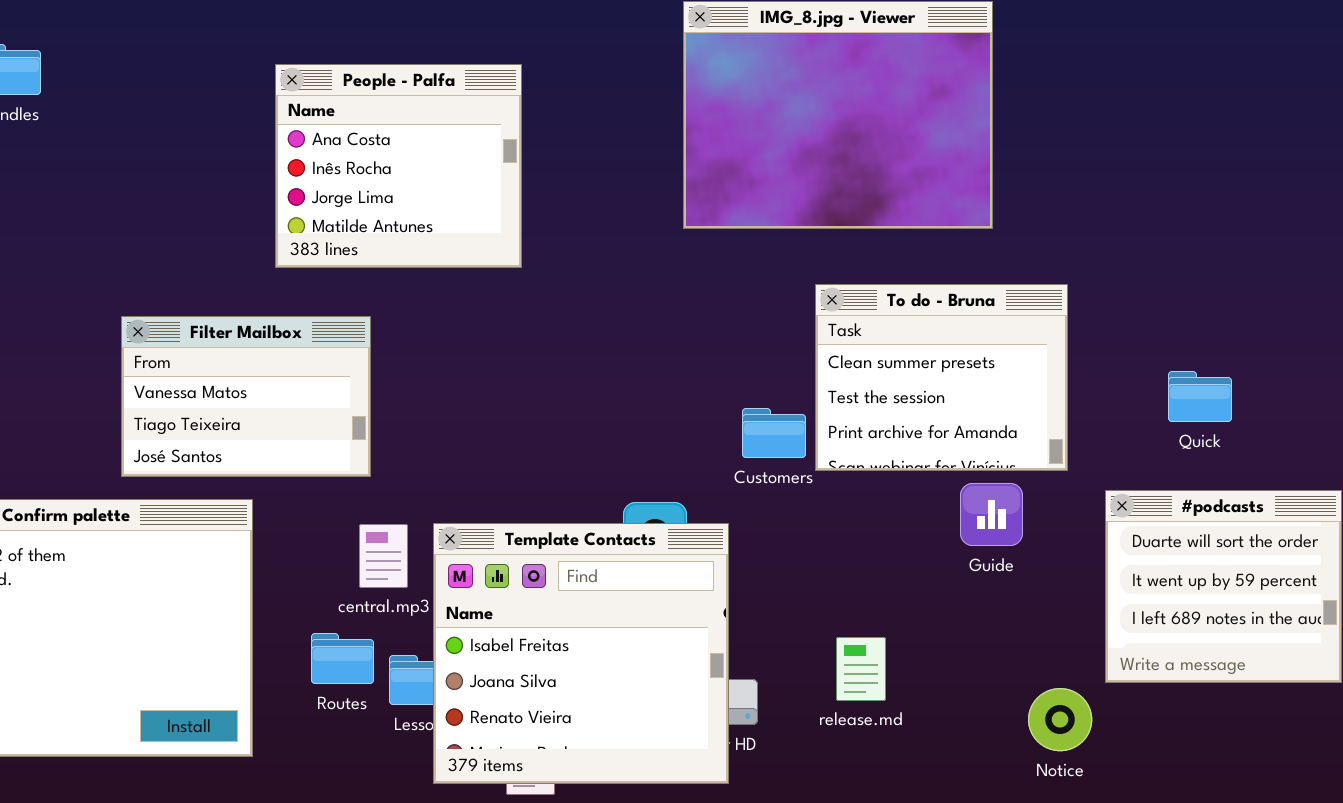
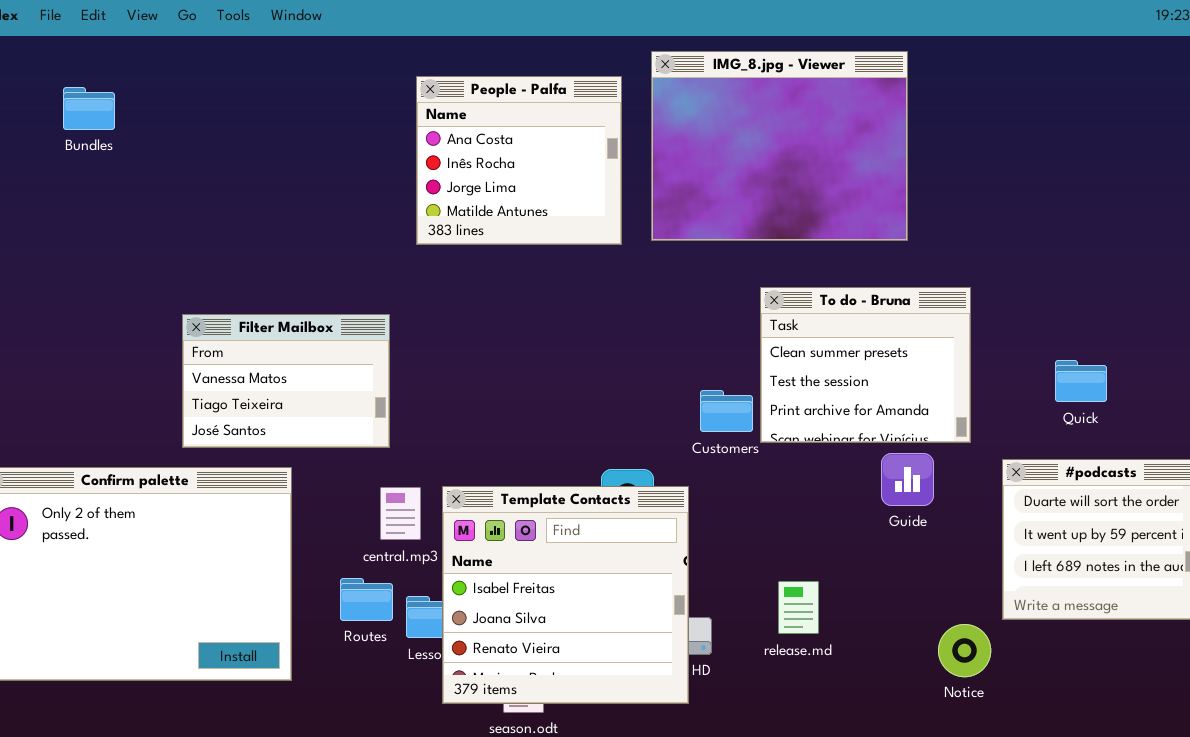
People - Palfa: [275,64,522,268] -> [416,76,622,245], moved

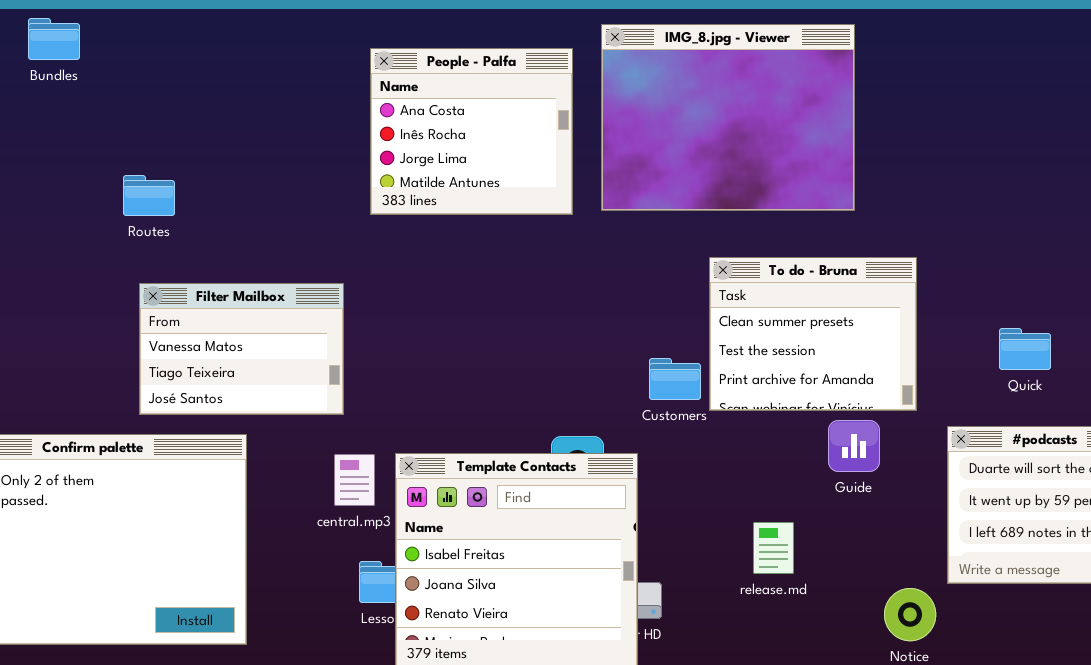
Bundles: [63,87,115,130] -> [28,18,80,60], moved
Routes: [340,578,393,621] -> [123,175,175,216], moved
release.md: [778,581,819,634] -> [753,522,794,574], moved

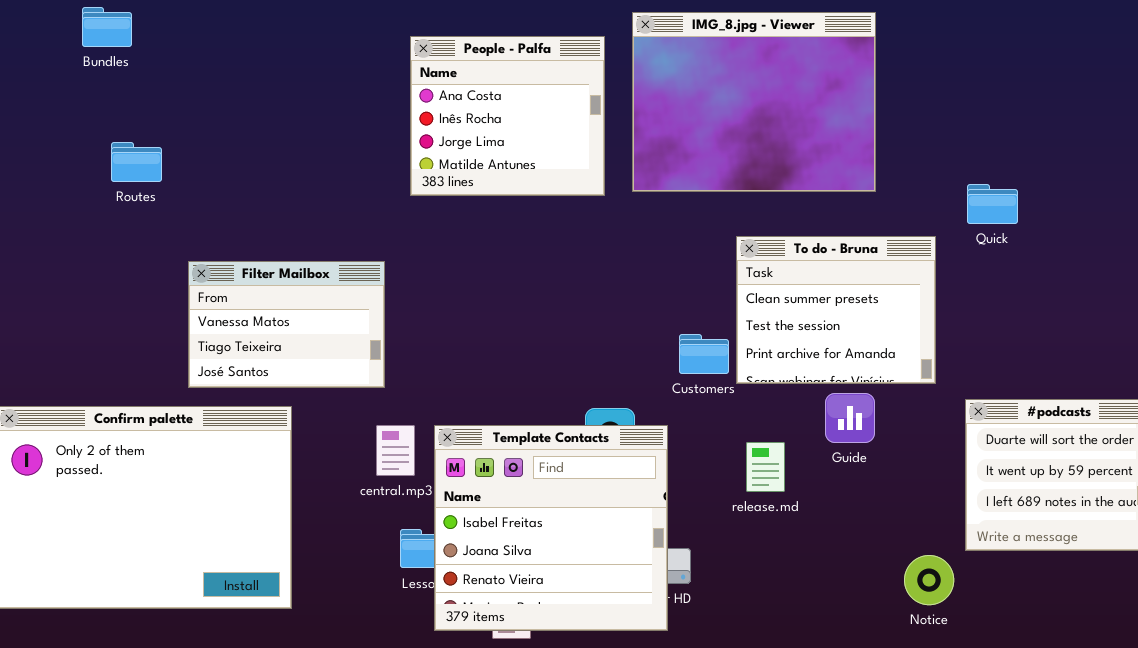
Routes: [123,175,175,216] -> [111,142,162,182], moved
Quick: [999,328,1051,370] -> [967,184,1018,224], moved
Guide: [828,420,880,472] -> [825,393,875,443], moved
release.md: [753,522,794,574] -> [746,442,785,492], moved

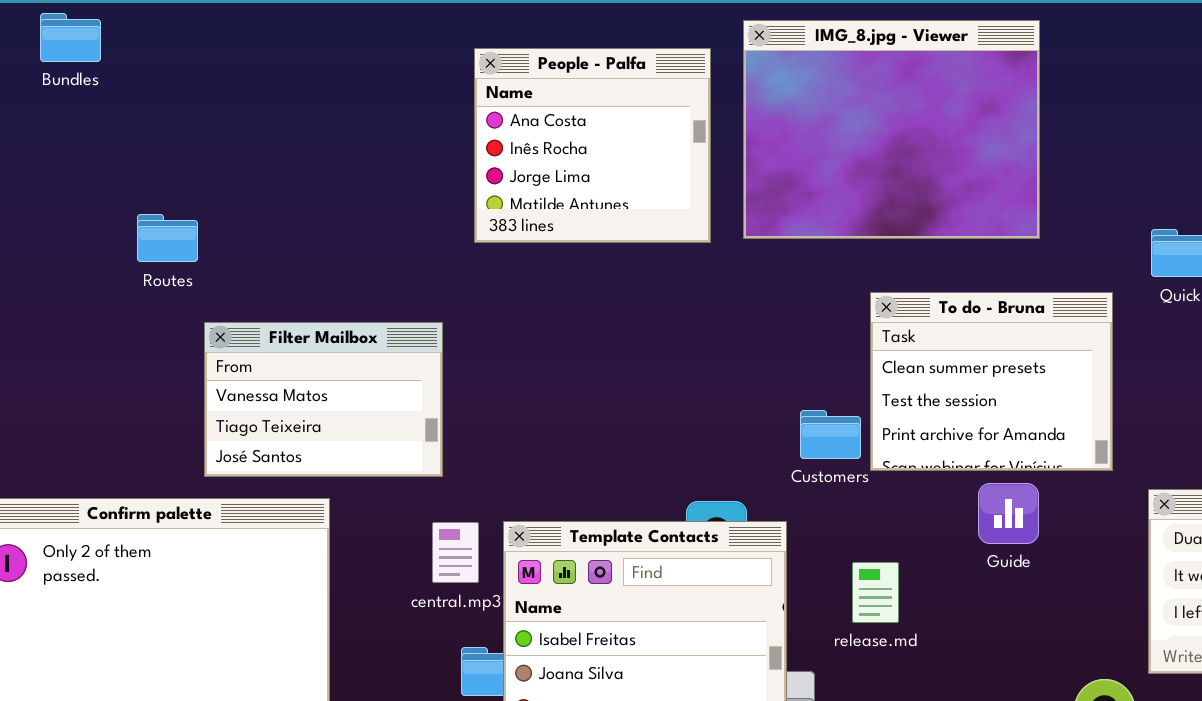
Bundles: [82,7,132,47] -> [40,13,101,62], moved
Routes: [111,142,162,182] -> [137,214,198,262], moved
release.md: [746,442,785,492] -> [852,562,899,623], moved

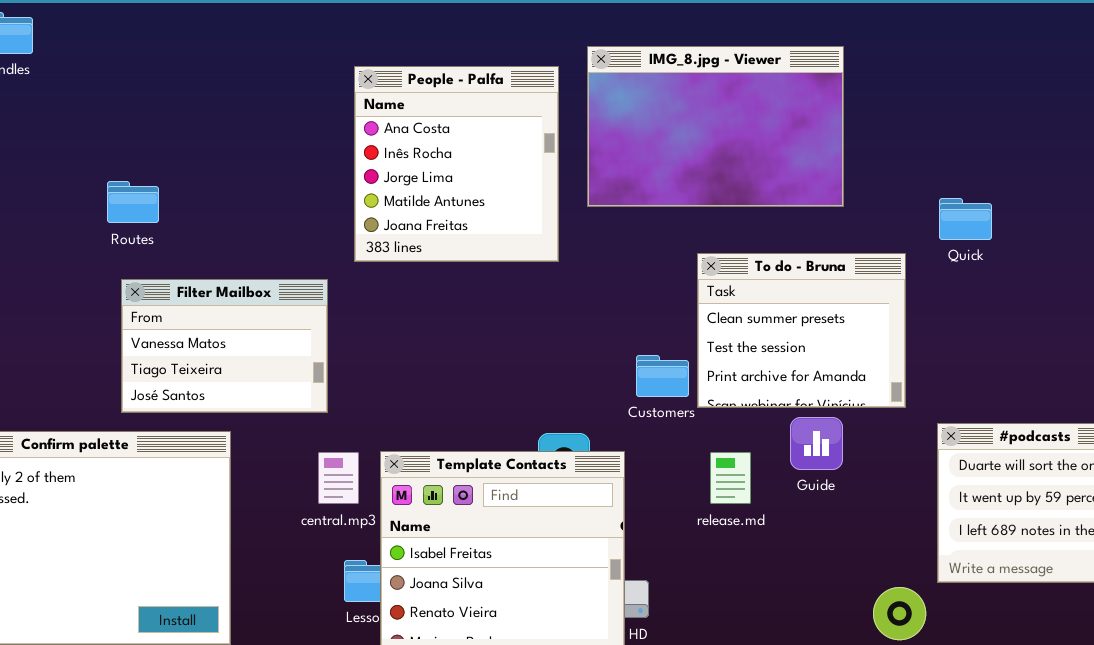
IMG_8.jpg - Viewer: [743,20,1040,239] -> [587,46,844,207], resized
People - Palfa: [474,48,711,243] -> [354,66,559,262], moved, resized
Routes: [137,214,198,262] -> [107,181,159,223], moved
release.md: [852,562,899,623] -> [710,452,751,504], moved

